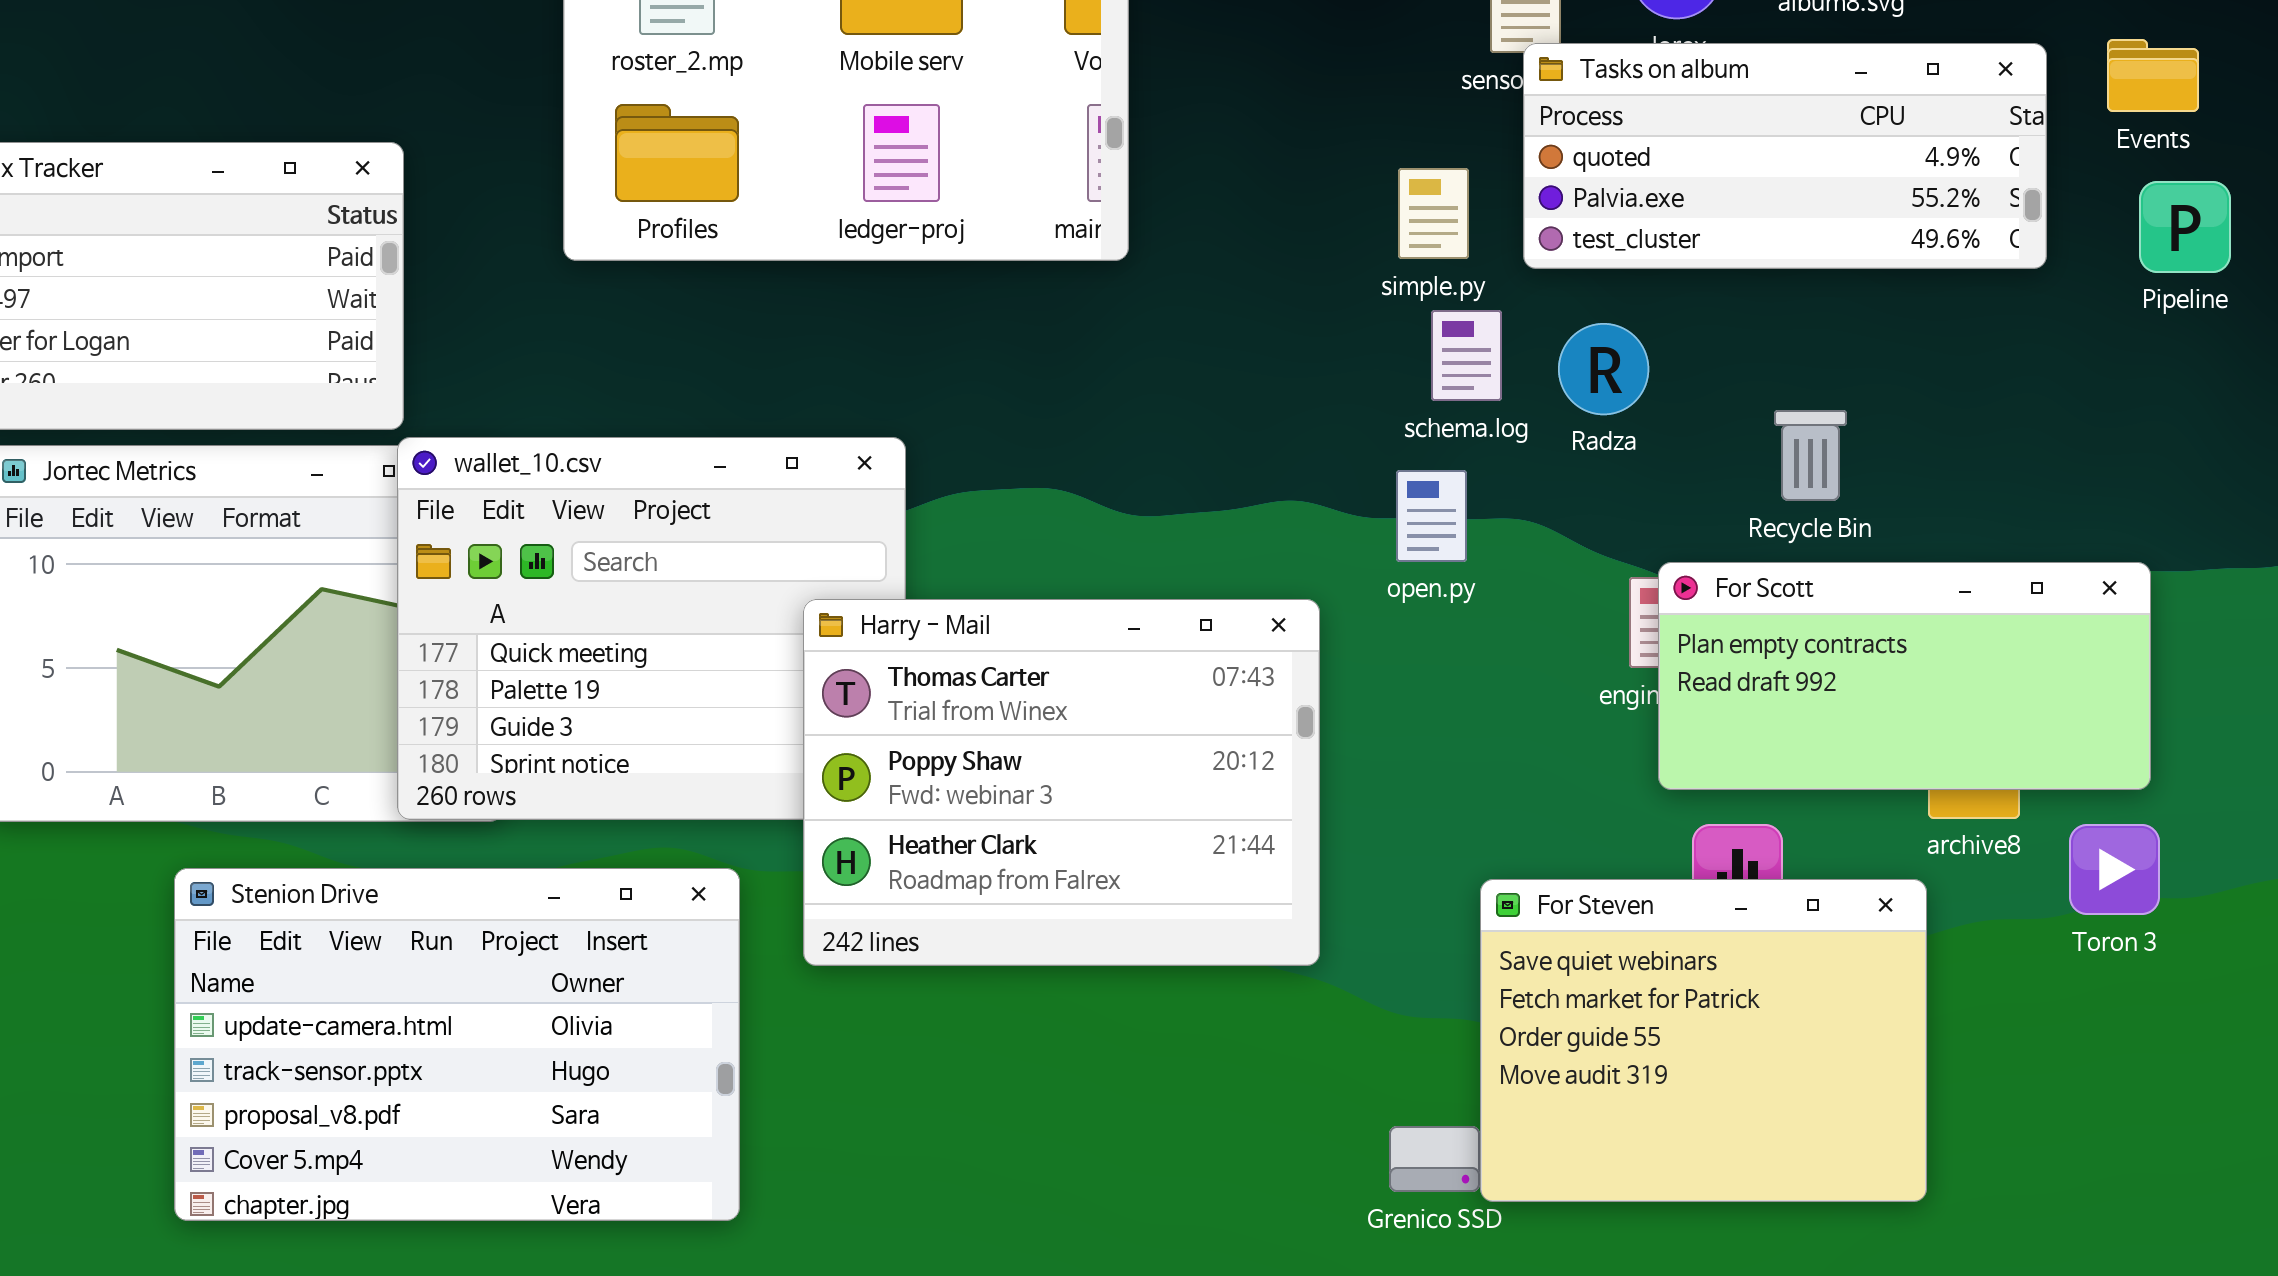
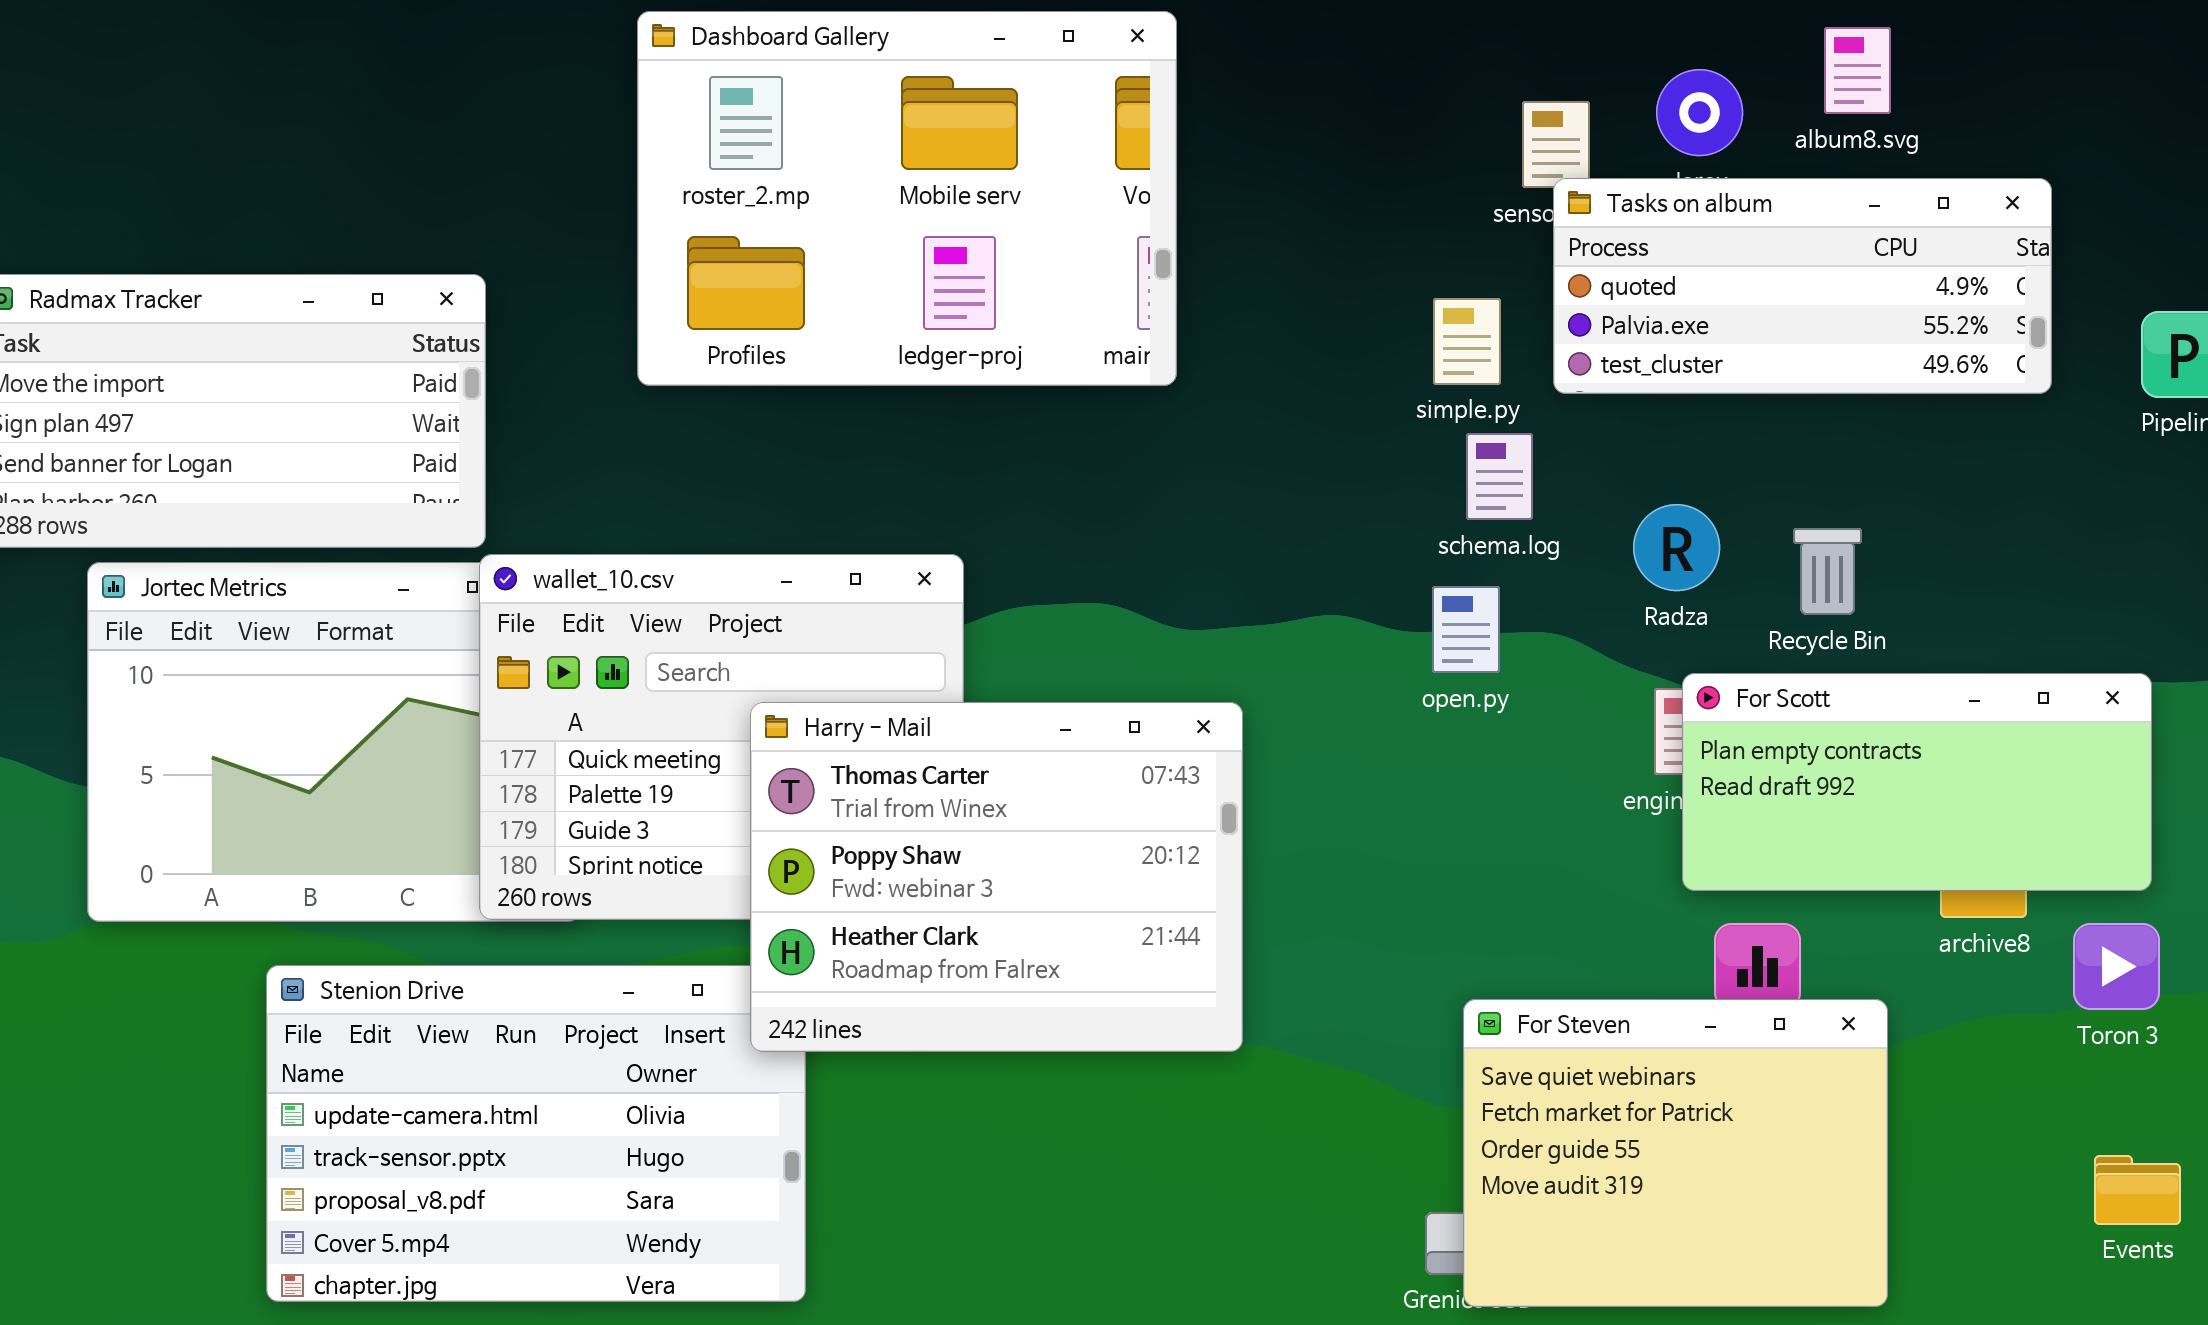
Events: [2107,39,2199,112] -> [2094,1155,2181,1225], moved
Radza: [1558,323,1649,415] -> [1633,504,1720,591], moved
Harry - Mail: [803,599,1320,966] -> [750,702,1243,1052], moved
For Steven: [1480,879,1927,1202] -> [1463,999,1888,1307], moved

